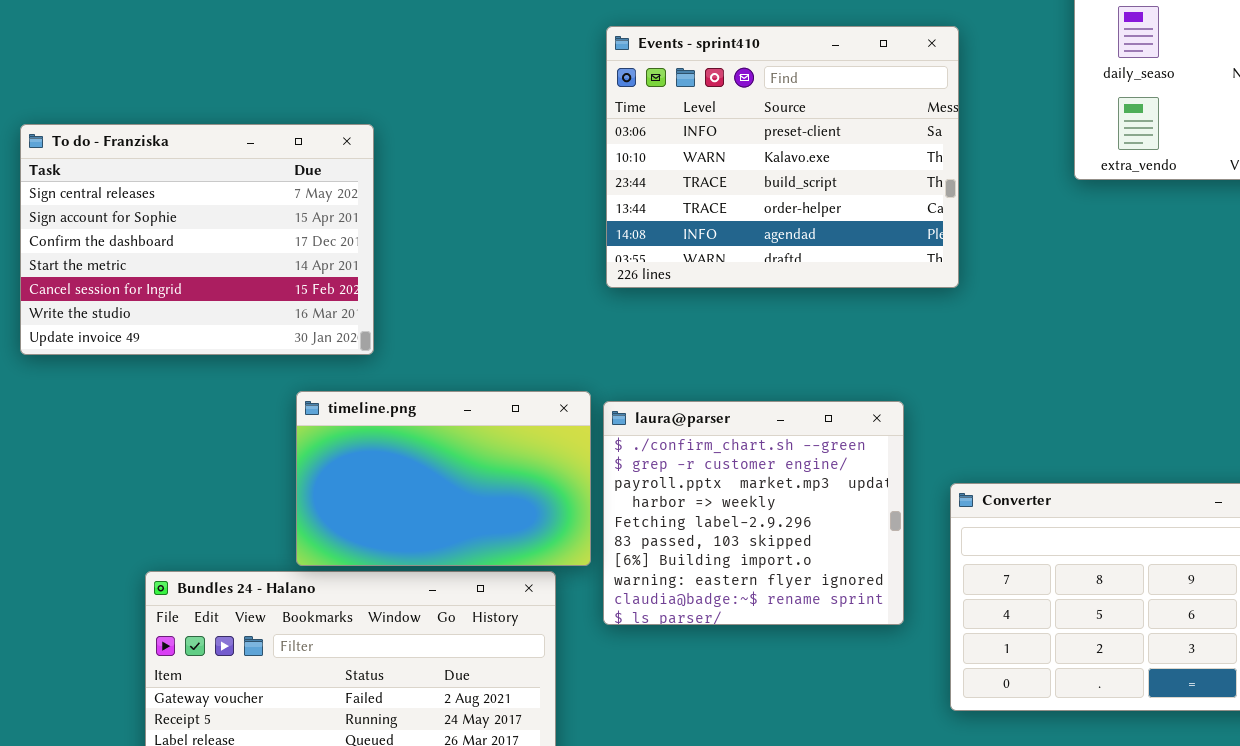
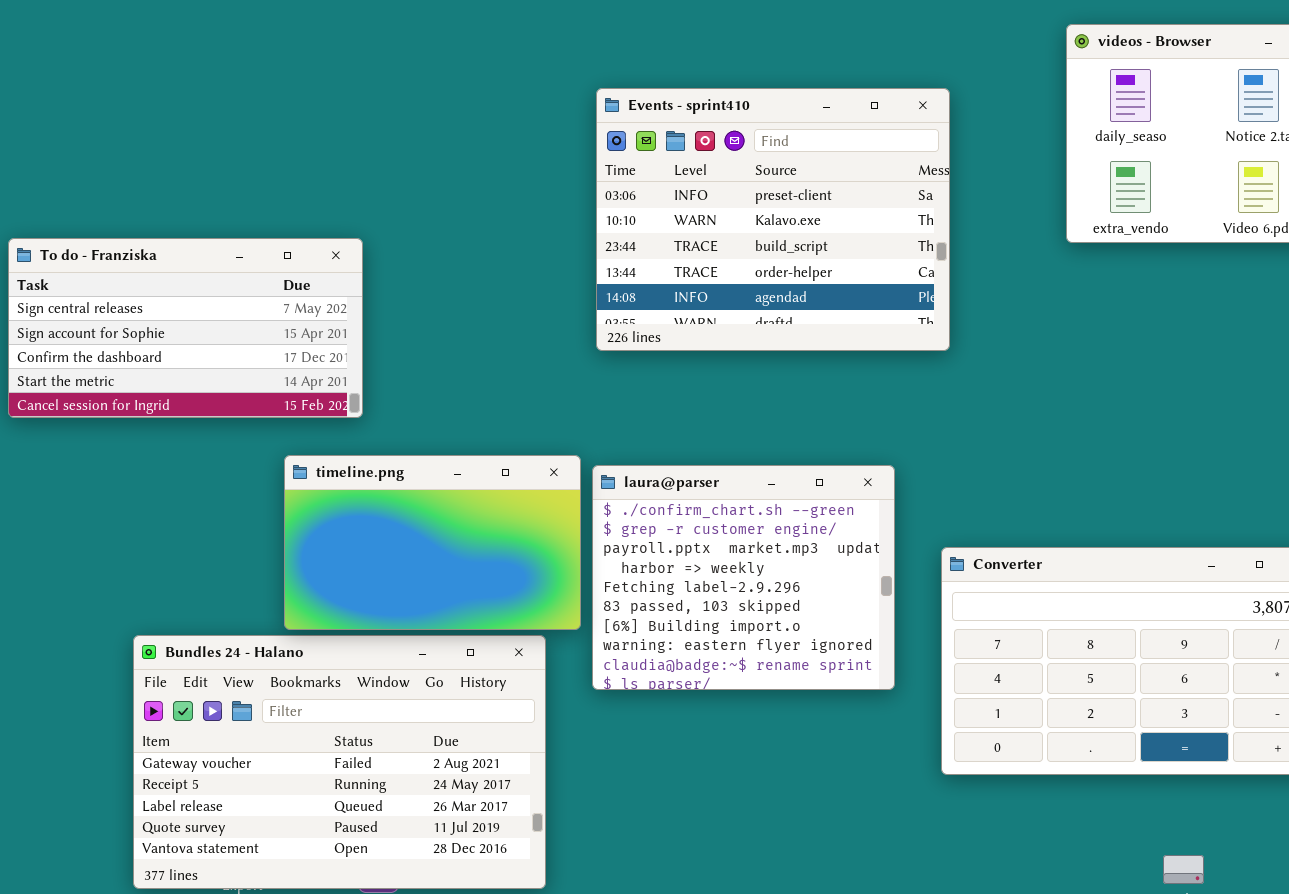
To do - Franziska: [20,124,374,355] -> [8,238,363,418], resized

